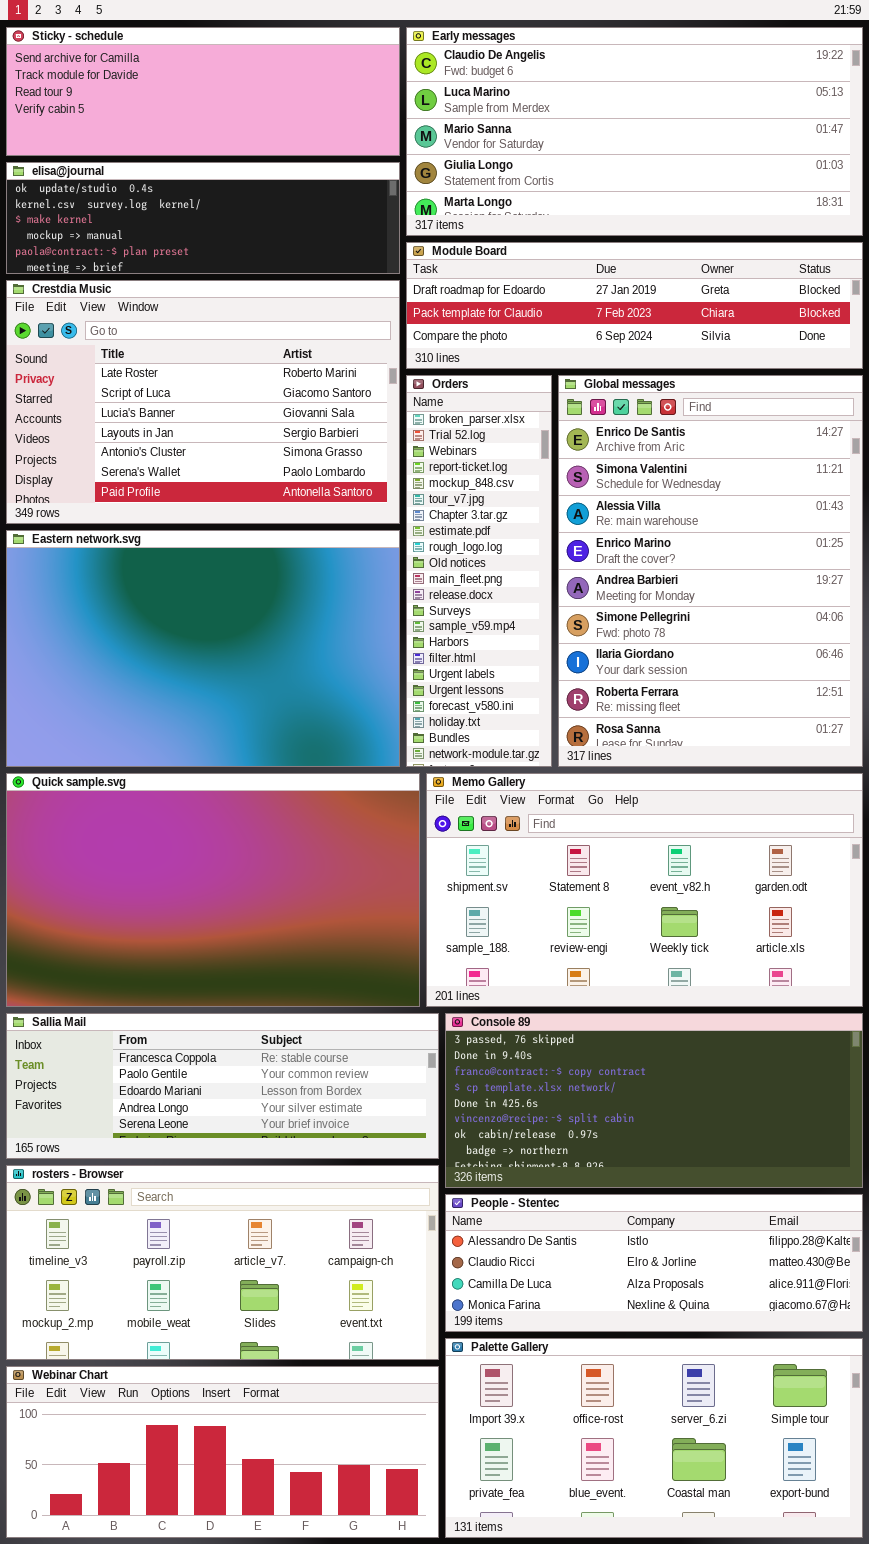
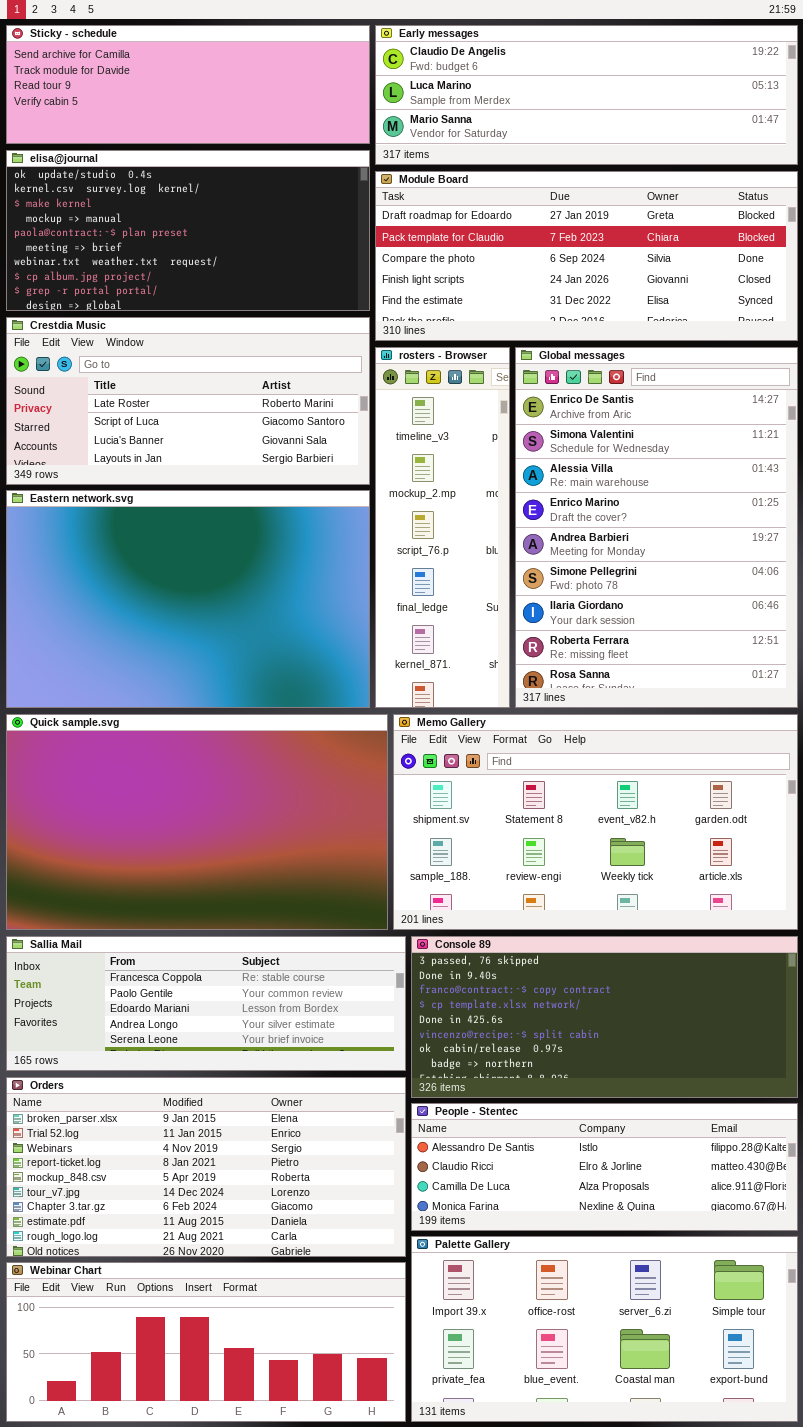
Early messages: [406,27,863,236] -> [375,25,798,165], resized
elisa@journal: [6,162,400,274] -> [6,150,370,311], resized
Module Board: [406,242,863,369] -> [375,171,798,341], resized
Crestdia Music: [6,280,400,524] -> [6,317,370,485], resized
Orders: [406,375,552,767] -> [6,1077,406,1257], moved, resized
rosters - Browser: [6,1165,439,1360] -> [375,347,510,708], moved, resized

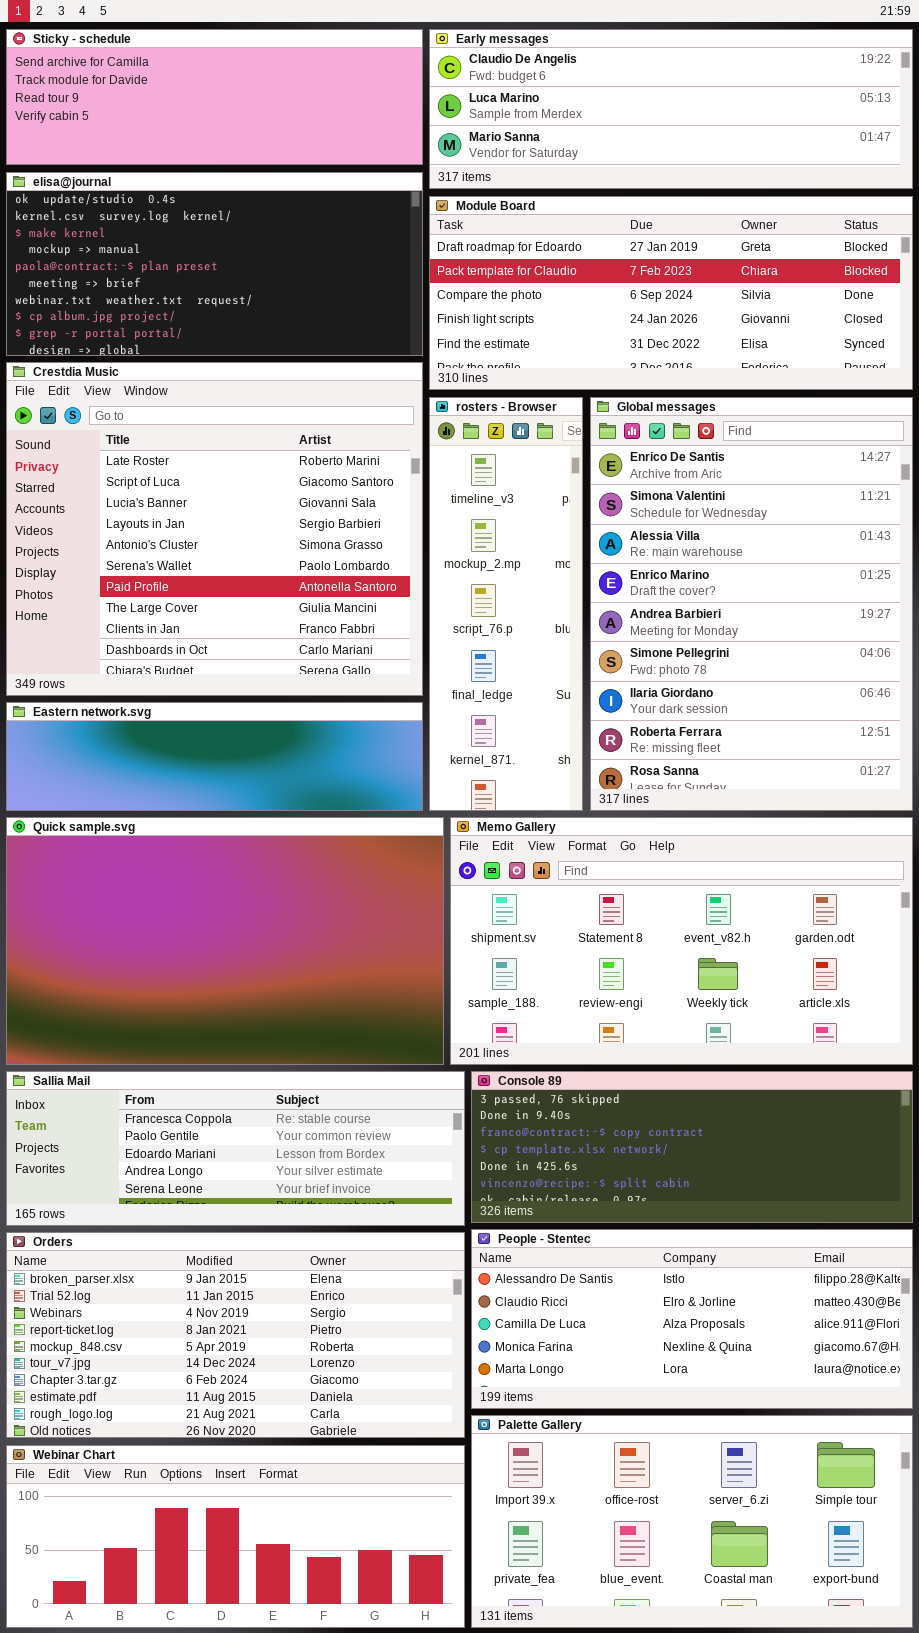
Crestdia Music: [6,317,370,485] -> [6,362,423,696], resized
Eastern network.svg: [6,490,370,708] -> [6,702,423,811], resized
Console 89: [411,936,798,1098] -> [471,1071,913,1223], resized
People - Stentec: [411,1103,798,1231] -> [471,1229,913,1409], resized

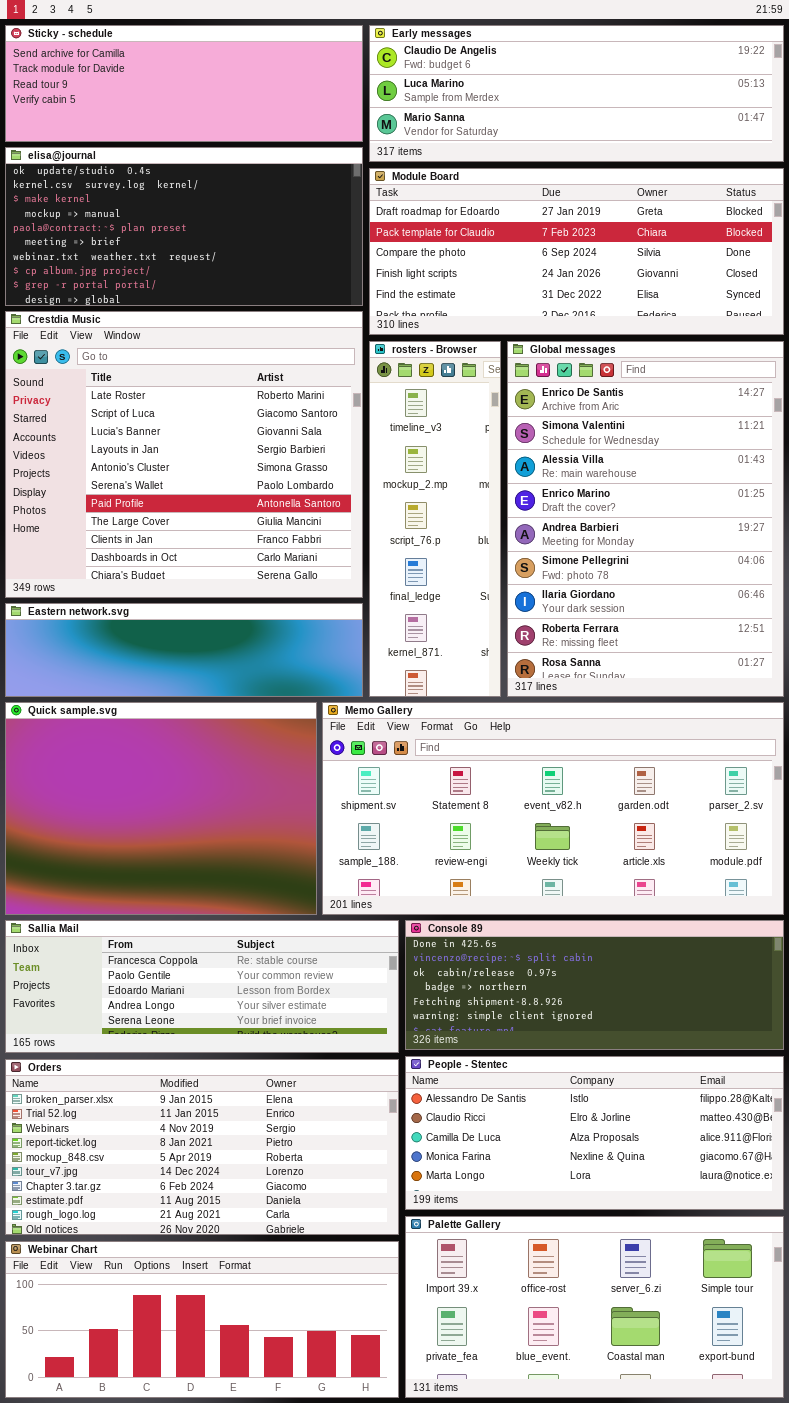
Quick sample.svg: [6,817,444,1065] -> [5,702,317,915], resized
Memo Gallery: [450,817,913,1065] -> [322,702,784,915], resized
Console 89: [471,1071,913,1223] -> [405,920,784,1050], scrolled down 4 rows

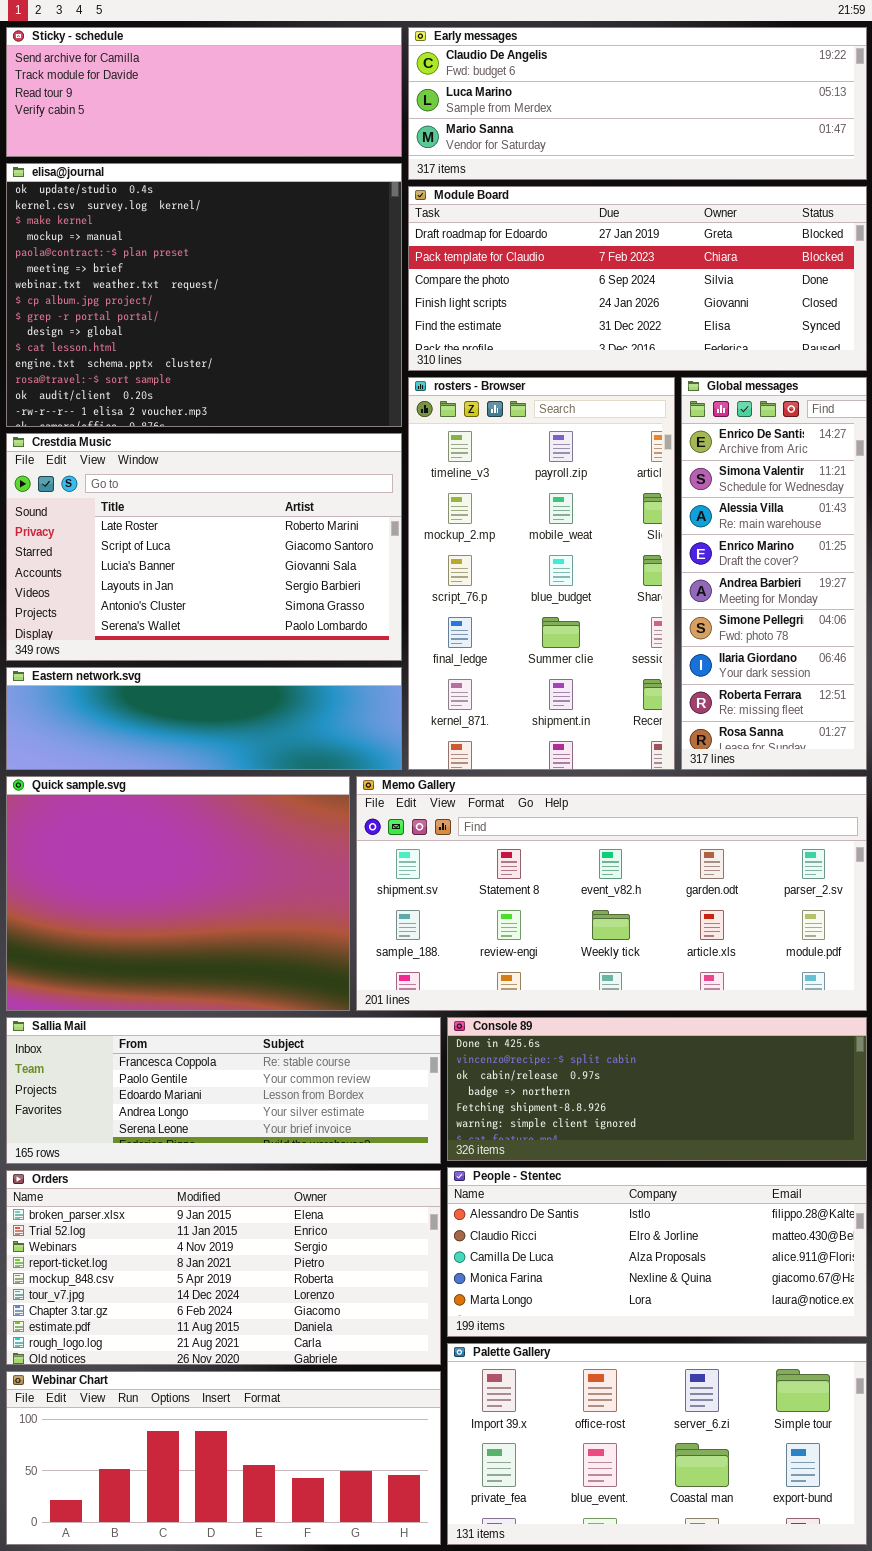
elisa@journal: [5,147,363,306] -> [6,163,402,427], resized
Crestdia Music: [5,311,363,598] -> [6,433,402,661], resized
rosters - Browser: [369,341,501,697] -> [408,377,675,770], resized
Global messages: [507,341,784,697] -> [681,377,867,770], resized

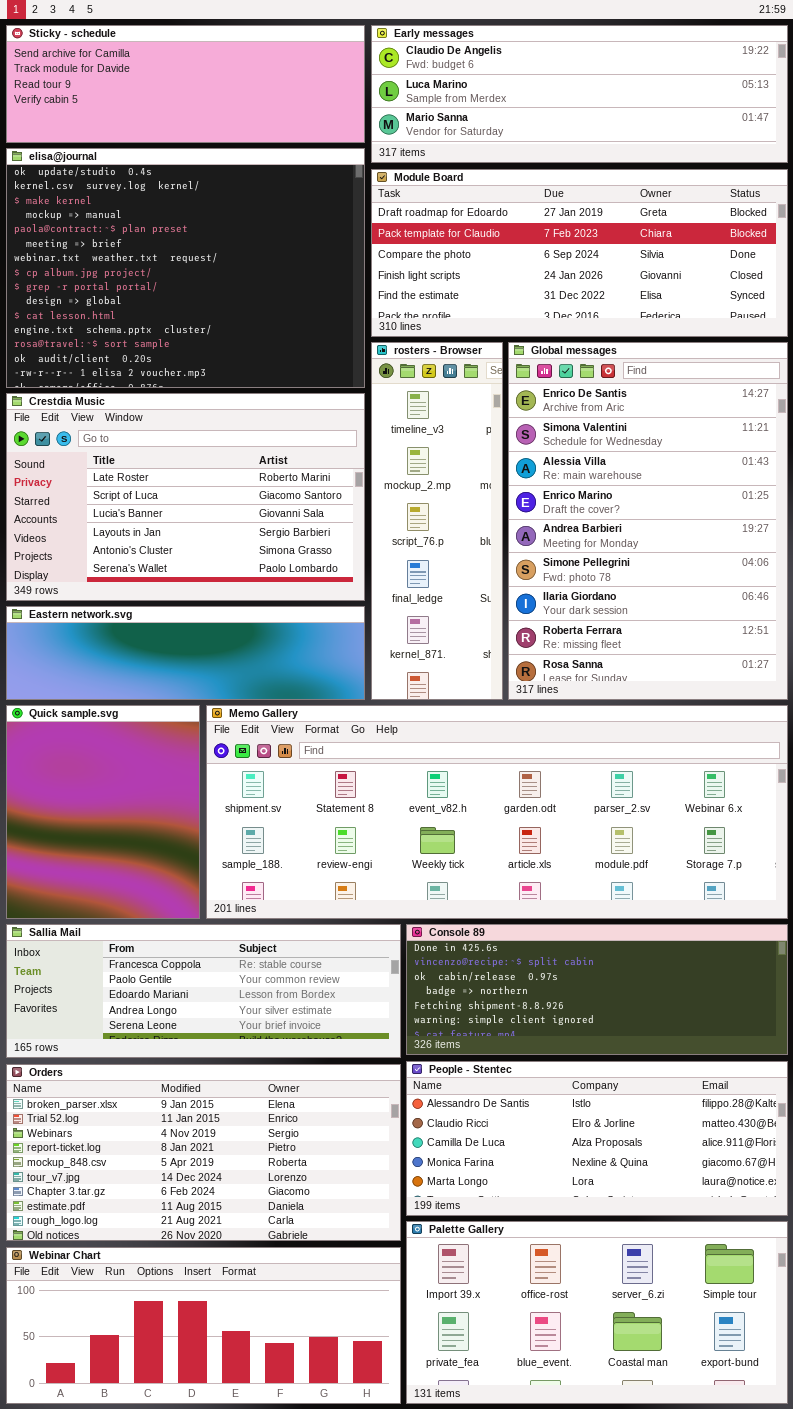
rosters - Browser: [408,377,675,770] -> [371,342,503,700], resized
Global messages: [681,377,867,770] -> [508,342,788,700], resized
Quick sample.svg: [6,776,350,1011] -> [6,705,200,919], resized
Memo Gallery: [356,776,867,1011] -> [206,705,788,919], resized

